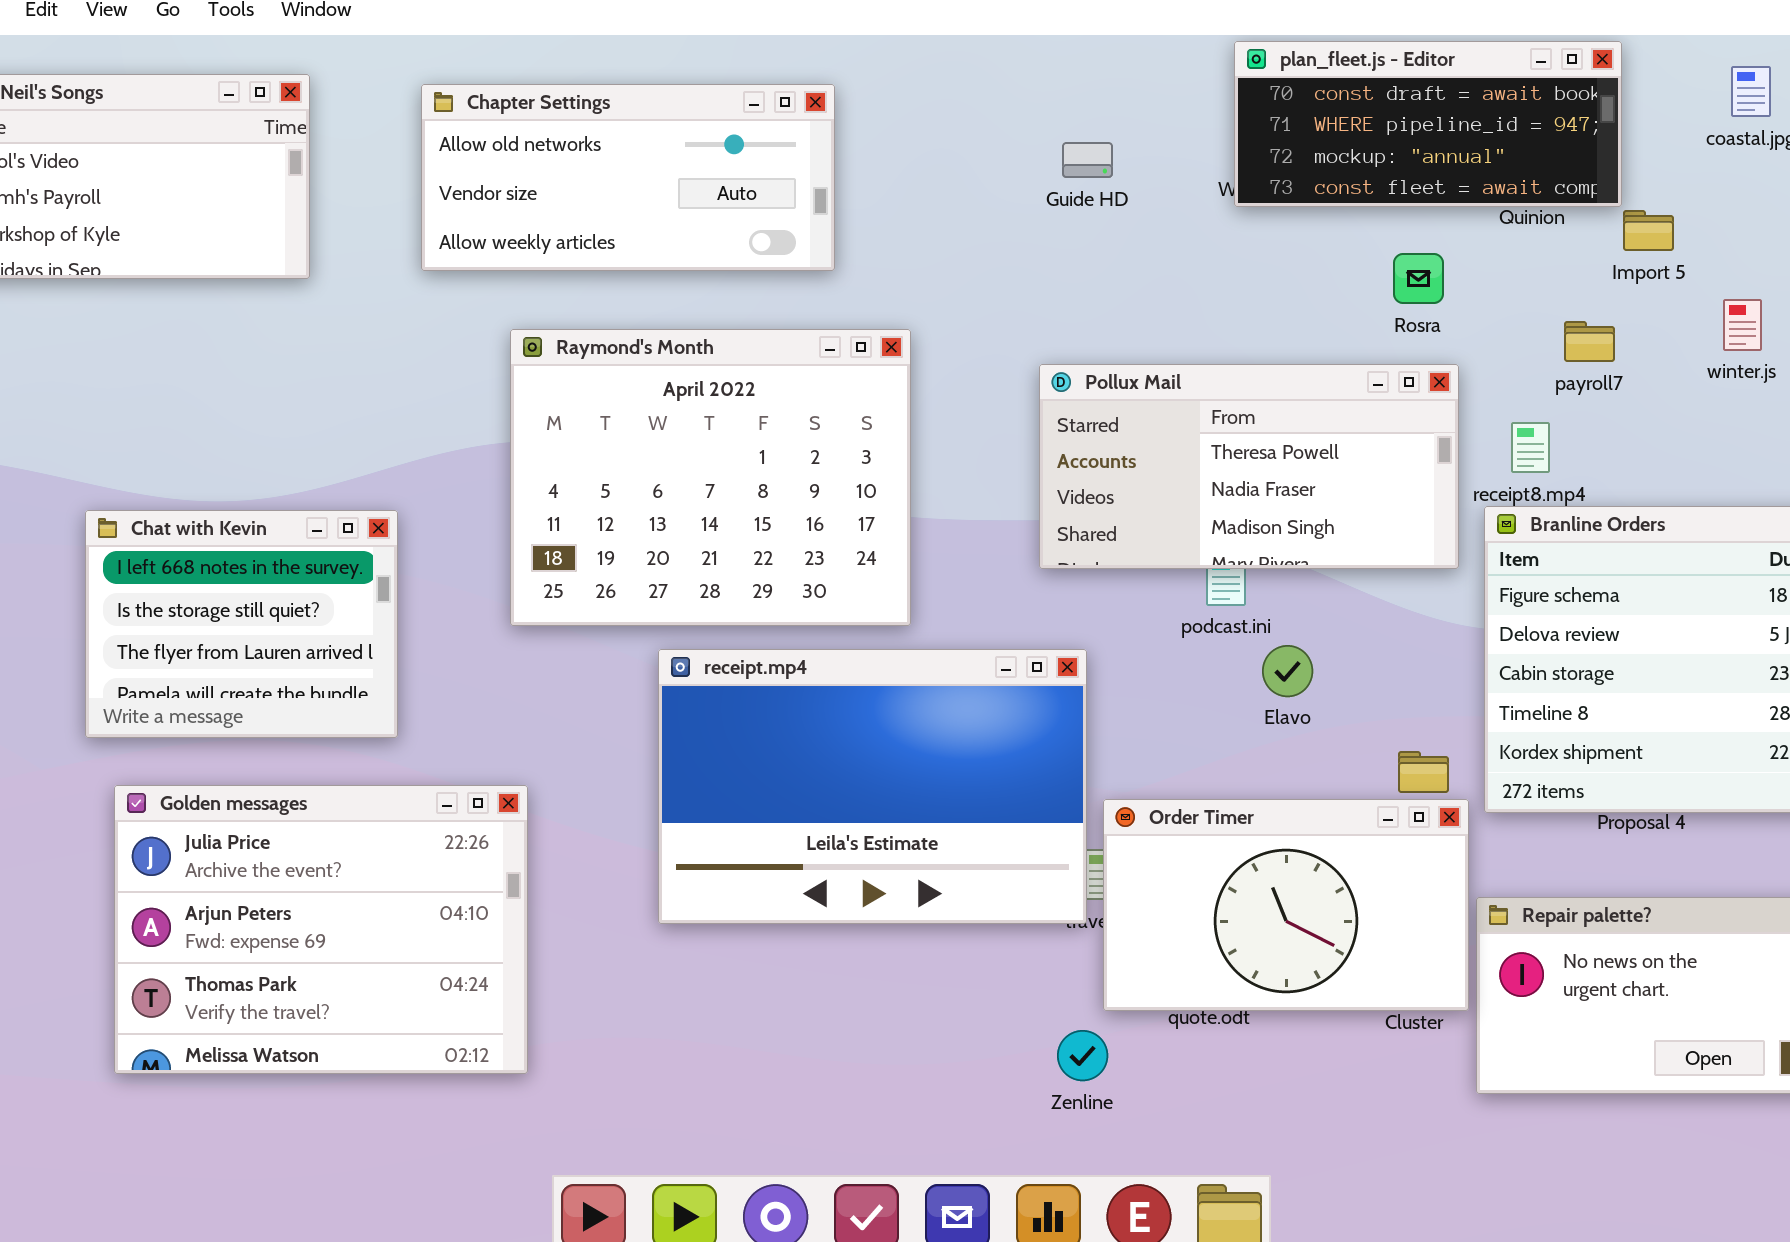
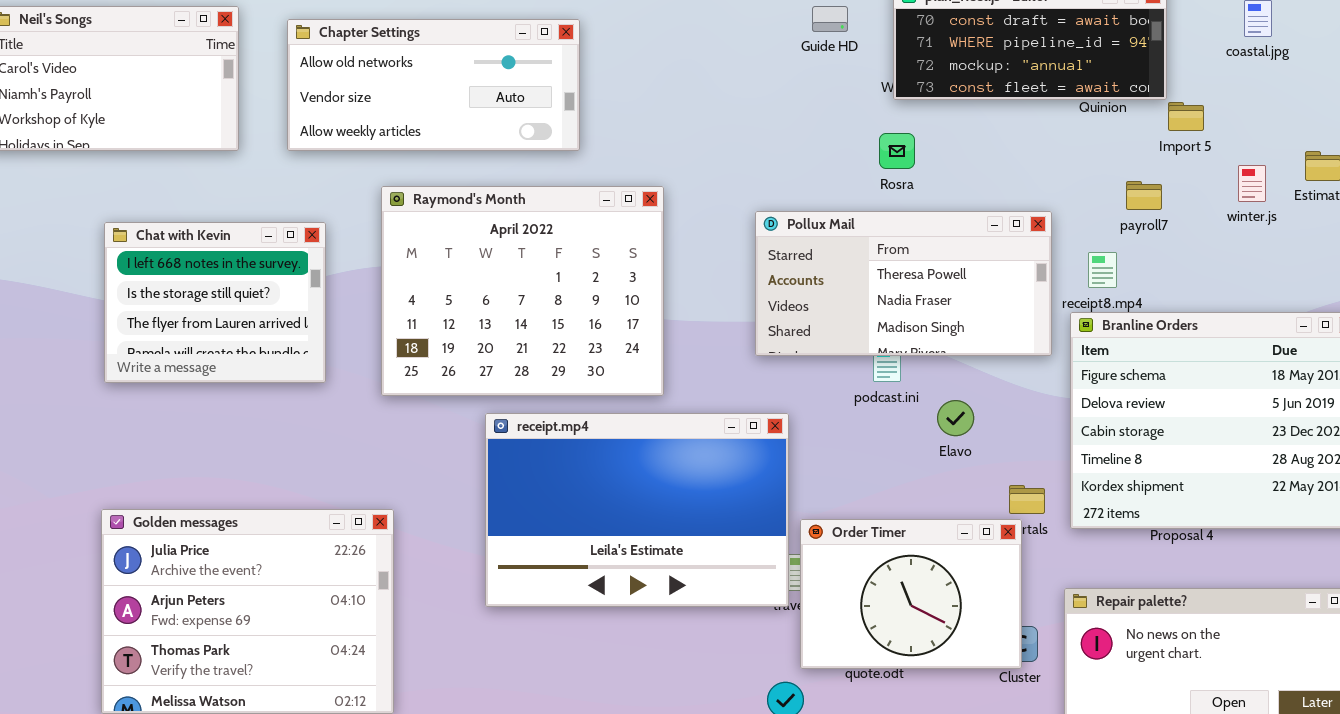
Chapter Settings: [421,84,835,271] -> [287,19,580,151], moved
Guide HD: [1062,142,1113,178] -> [812,6,848,32], moved
Rosra: [1393,253,1444,304] -> [879,133,915,169], moved
Chat with Kevin: [85,510,398,738] -> [104,222,326,383], moved
Elavo: [1262,645,1313,697] -> [937,400,974,436], moved
Order Timer: [1103,799,1469,1011] -> [800,519,1022,669], resized

